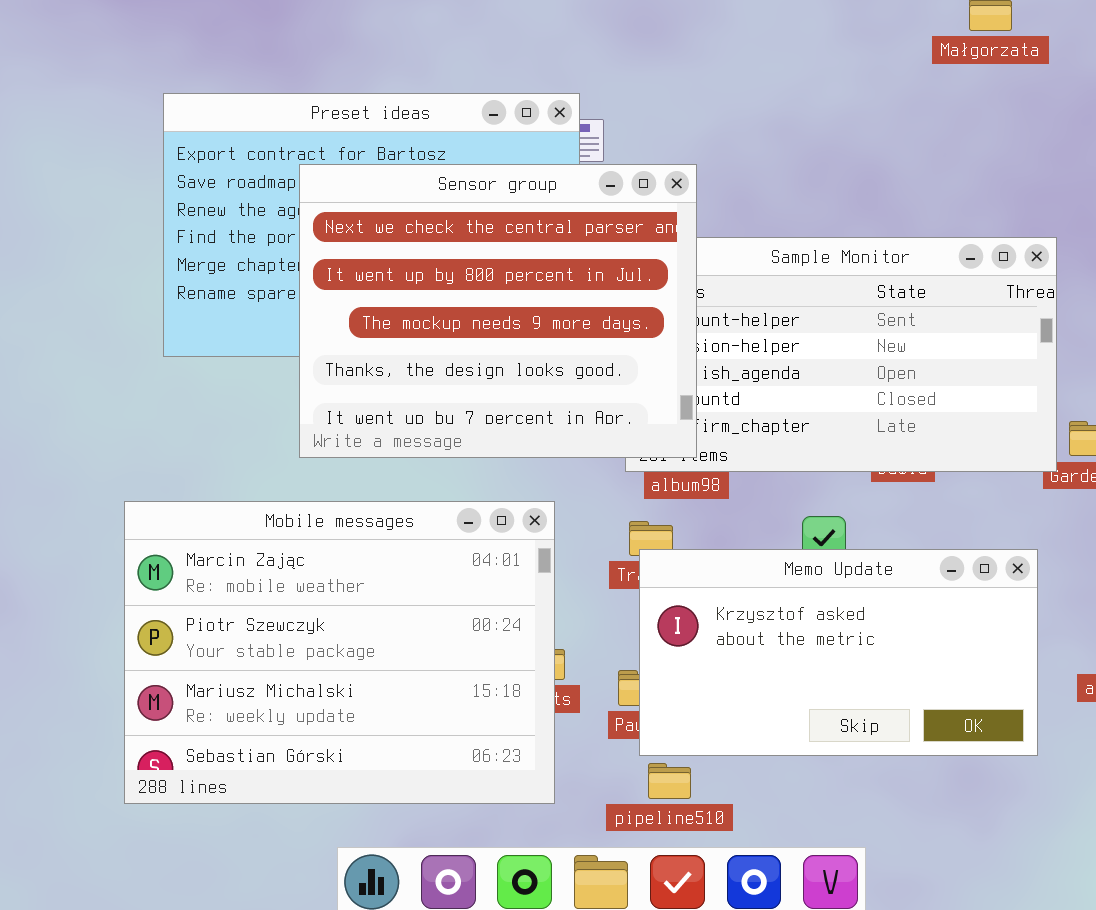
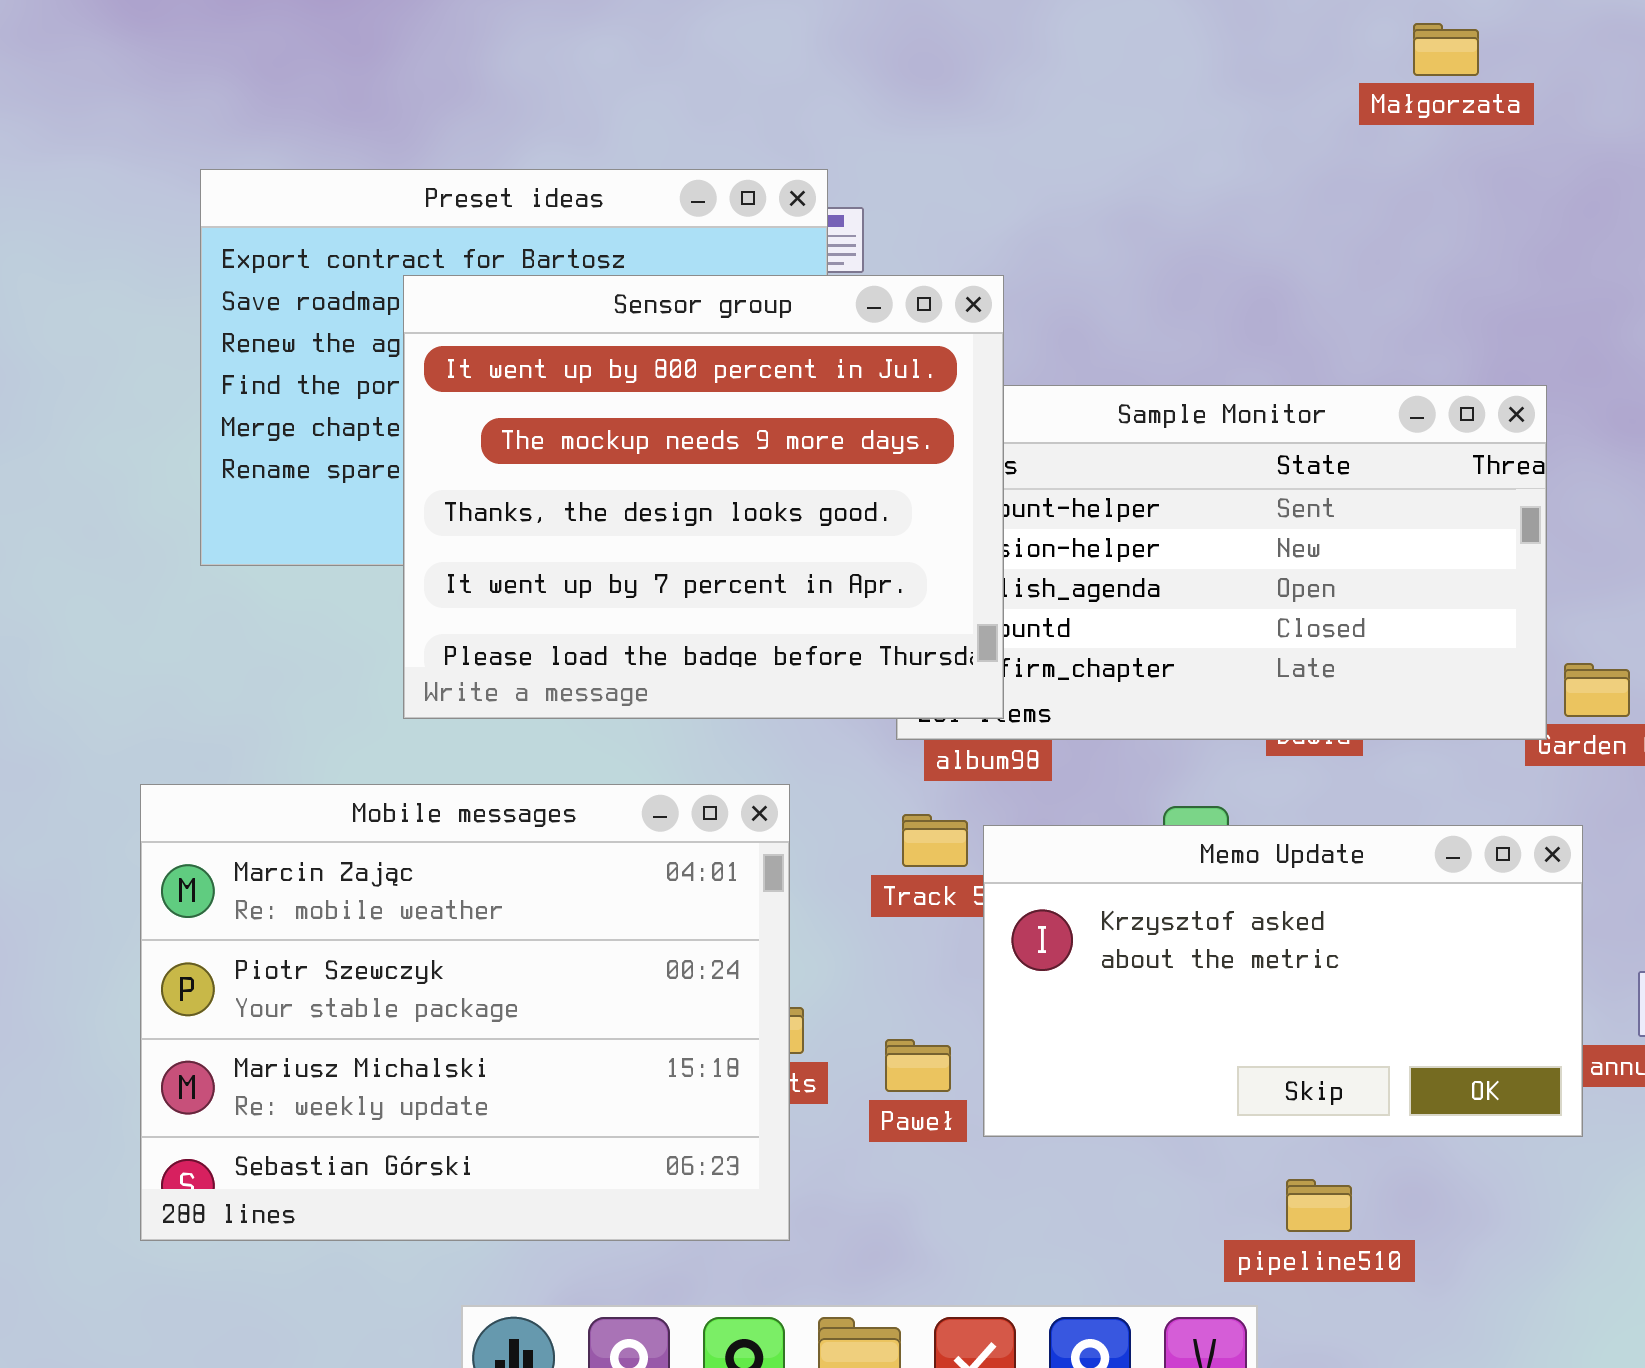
Sensor group: [299,164,697,458] -> [403,275,1004,719], scrolled down 1 row
Memo Update: [639,549,1038,756] -> [983,825,1583,1137], moved
pipeline510: [648,763,691,799] -> [1286,1179,1352,1232], moved

